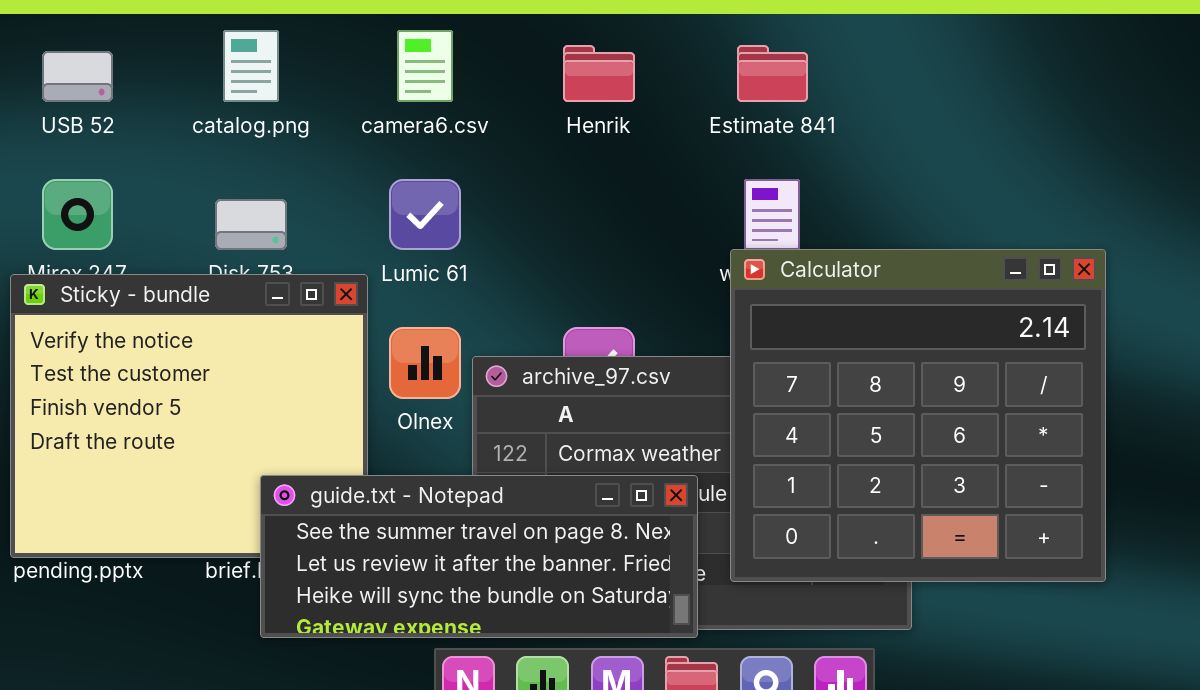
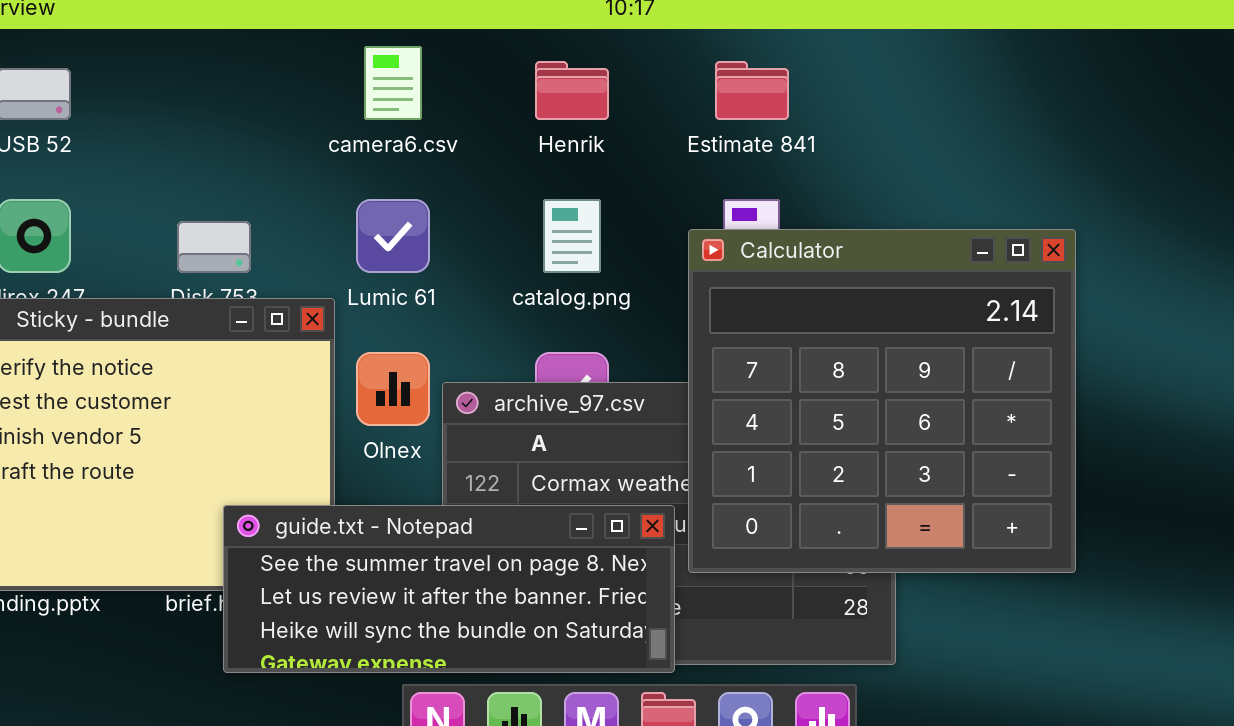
catalog.png: [223,30,279,102] -> [543,199,601,273], moved
Calculator: [730,249,1106,582] -> [688,229,1076,573], moved

